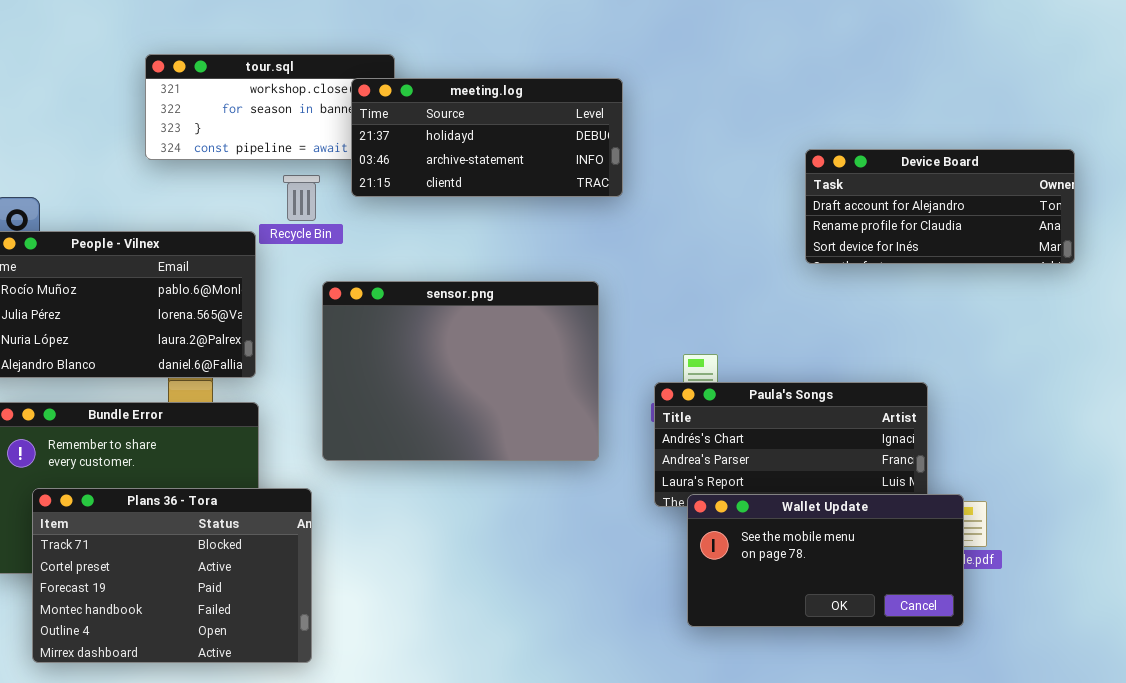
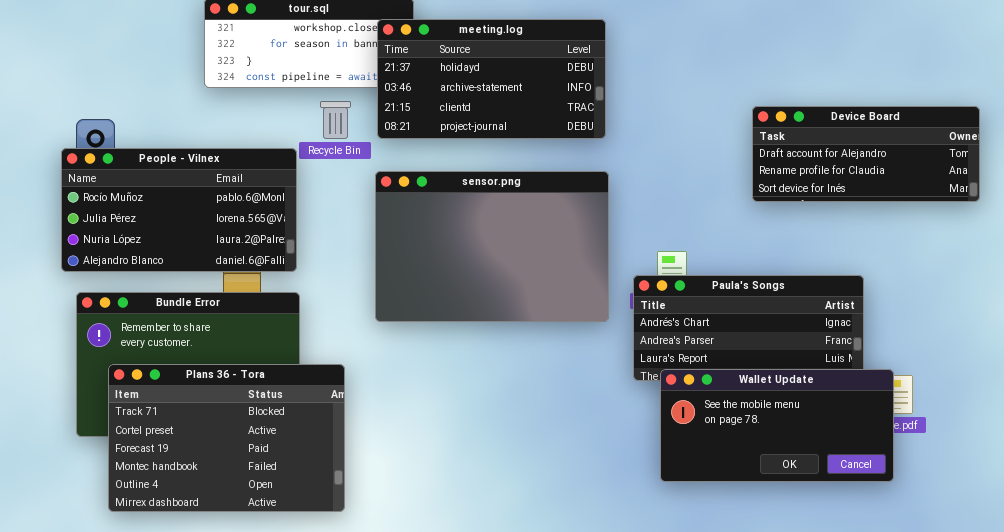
meeting.log: [351,78,623,197] -> [377,19,606,139], resized
Device Board: [805,149,1075,264] -> [752,106,980,202], moved
sensor.png: [322,281,599,461] -> [375,171,609,322], moved

